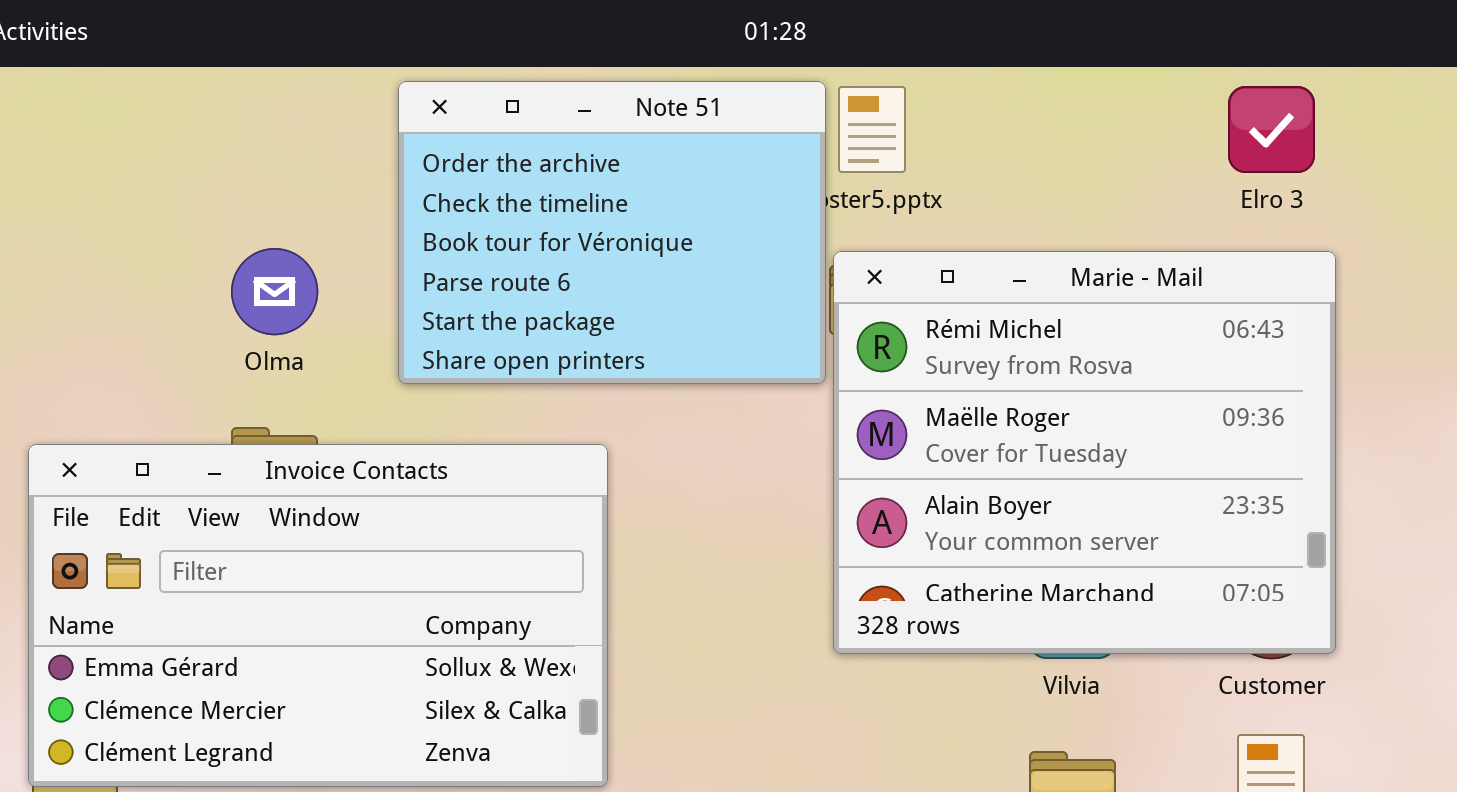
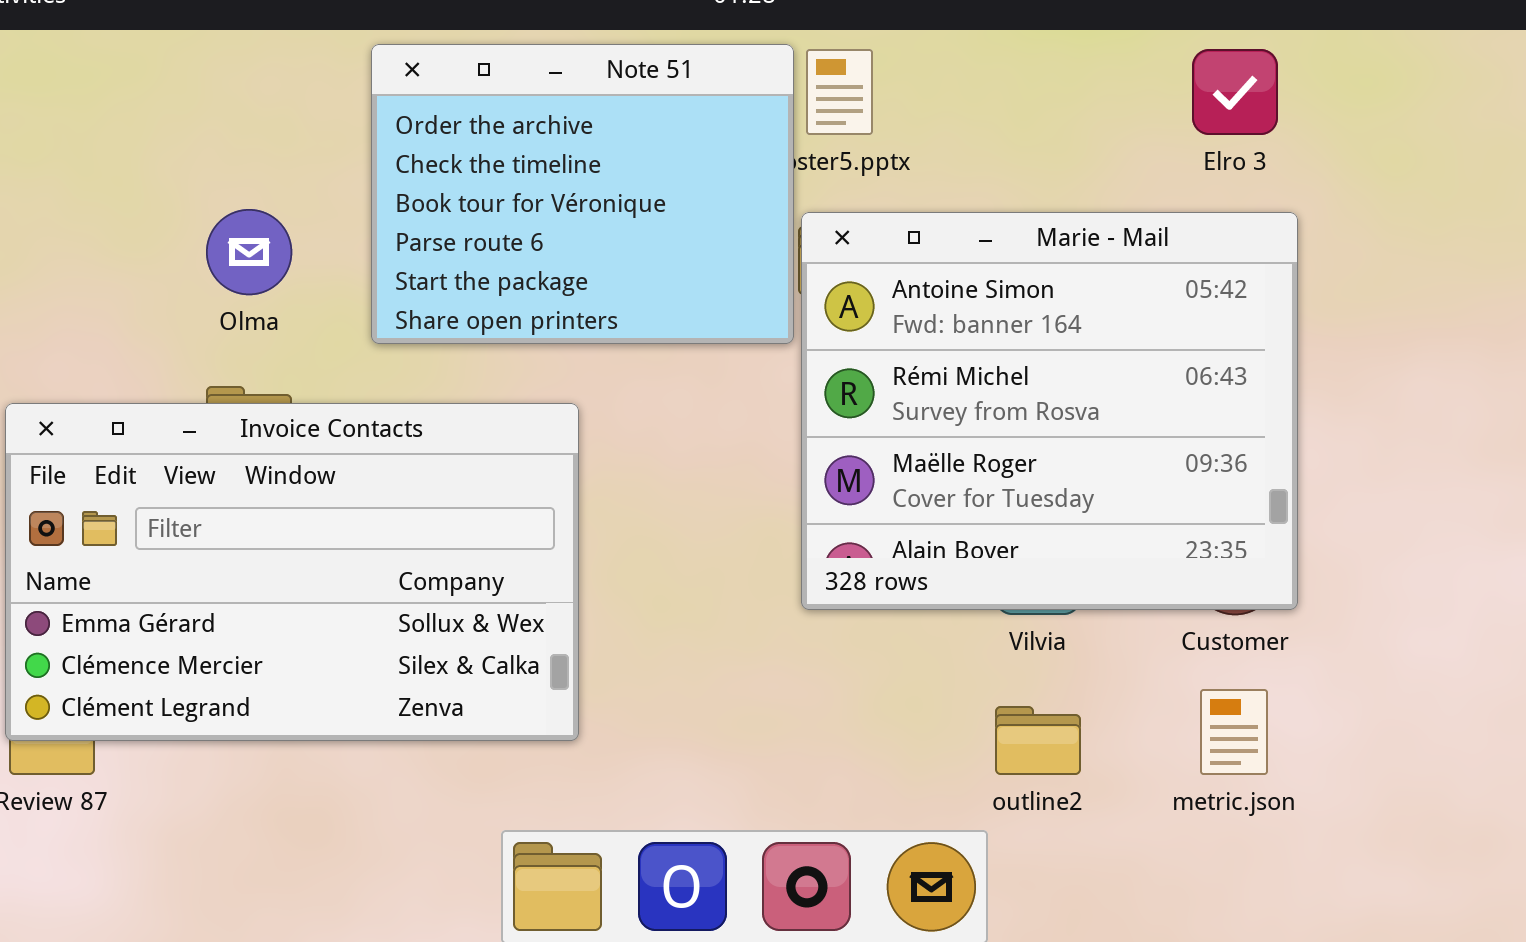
Marie - Mail: [833,251,1336,654] -> [801,212,1298,610], scrolled up 1 row

